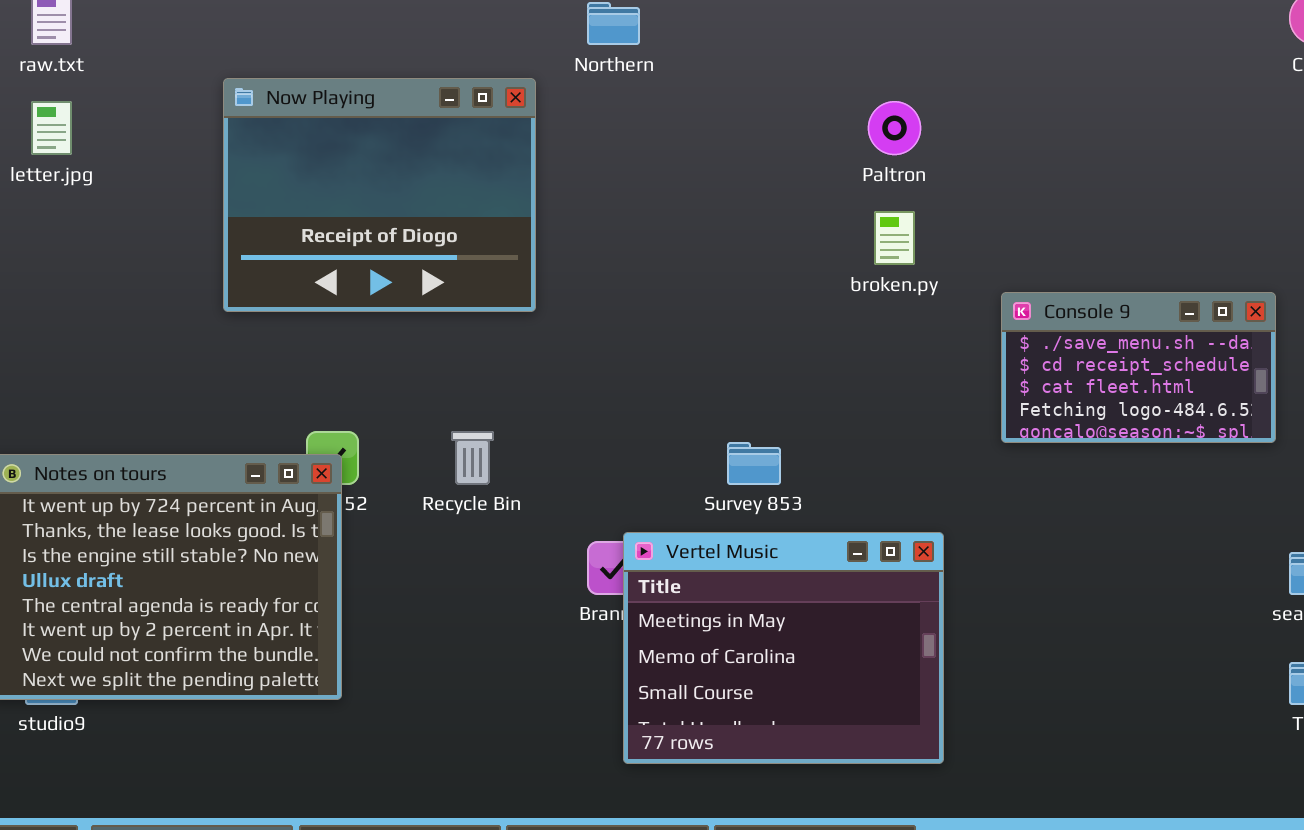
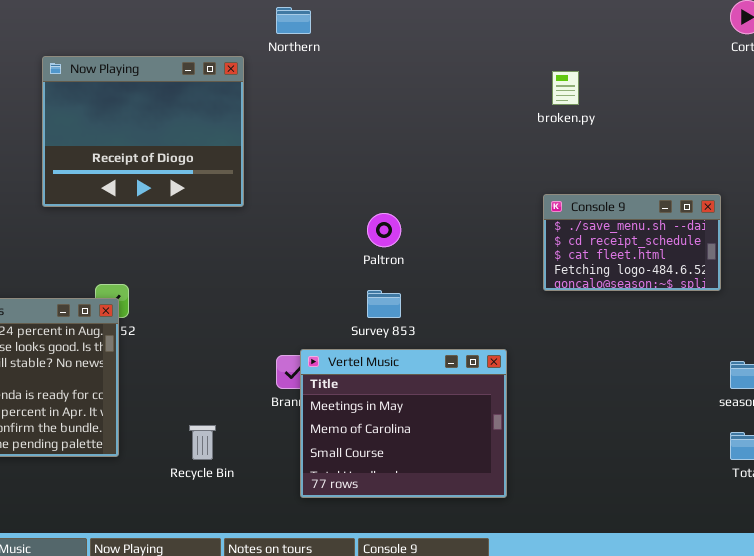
Paltron: [868,101,921,155] -> [367,213,401,247], moved
broken.py: [874,211,915,265] -> [552,71,579,105], moved
Recycle Bin: [451,431,494,485] -> [189,425,216,460], moved

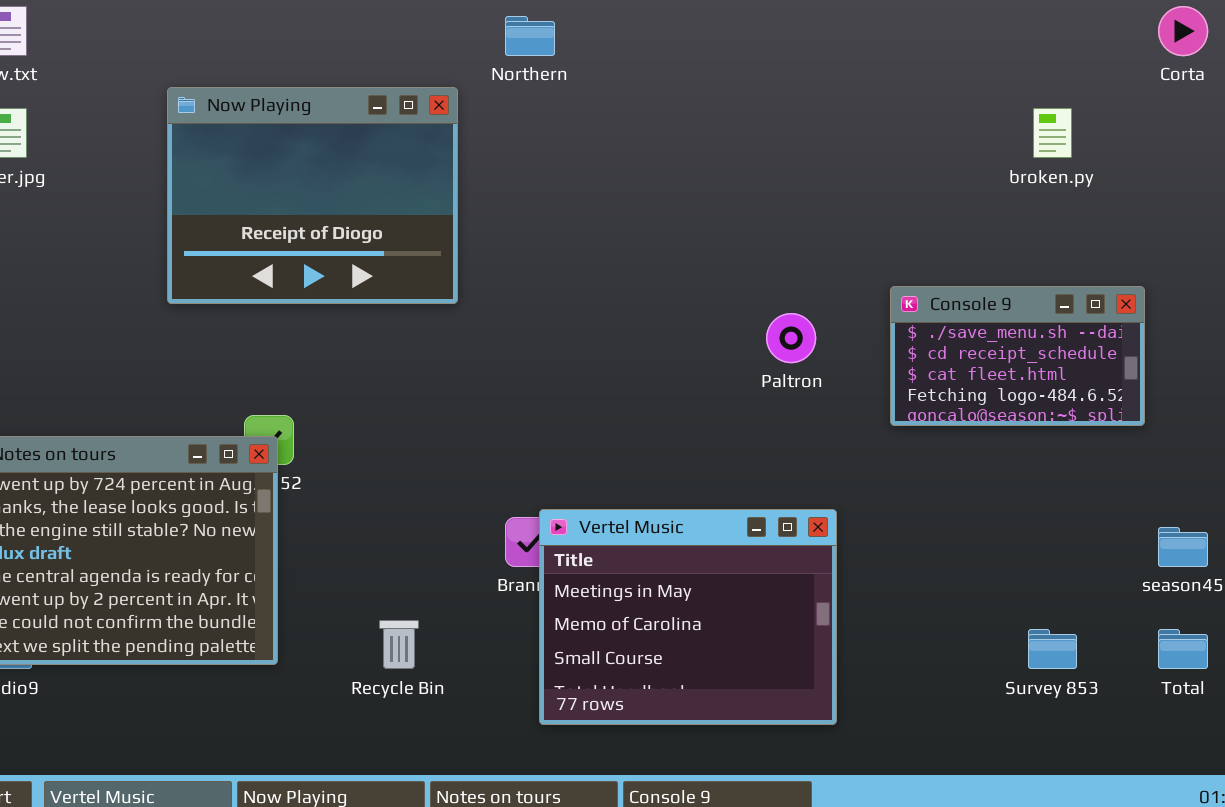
broken.py: [552,71,579,105] -> [1033,108,1072,158], moved
Paltron: [367,213,401,247] -> [766,313,816,363], moved
Survey 853: [367,290,401,318] -> [1028,629,1077,669], moved

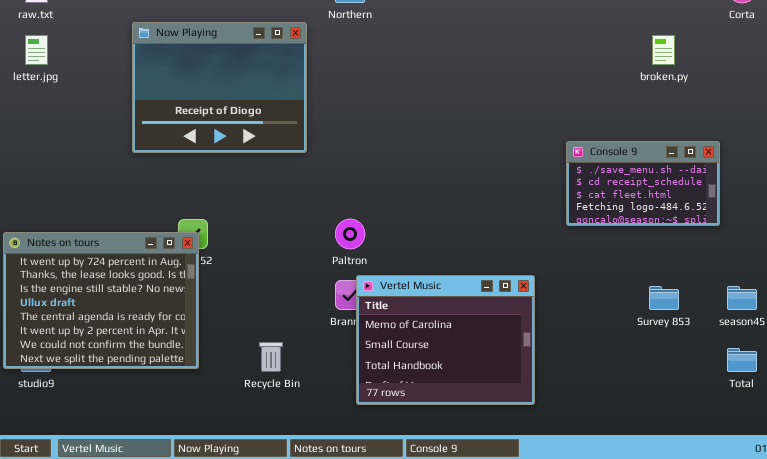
Paltron: [766,313,816,363] -> [335,219,365,249], moved
Vertel Music: [539,509,837,725] -> [356,275,535,405], scrolled down 1 row
Survey 853: [1028,629,1077,669] -> [649,286,679,310], moved

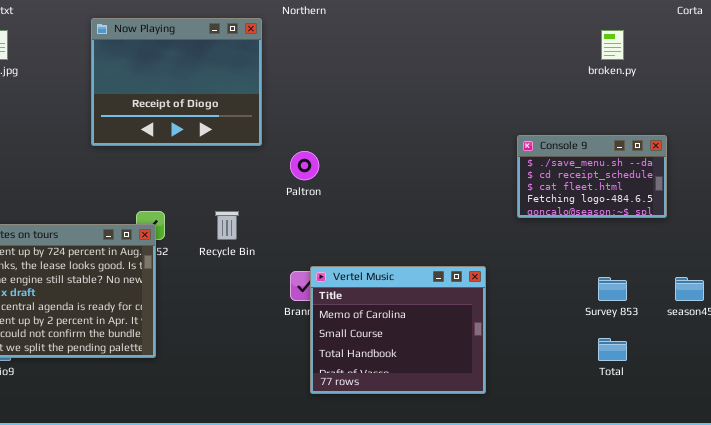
Paltron: [335,219,365,249] -> [290,151,319,180], moved
Recycle Bin: [259,342,283,372] -> [215,211,239,240], moved
Total: [727,348,757,372] -> [598,338,627,361], moved

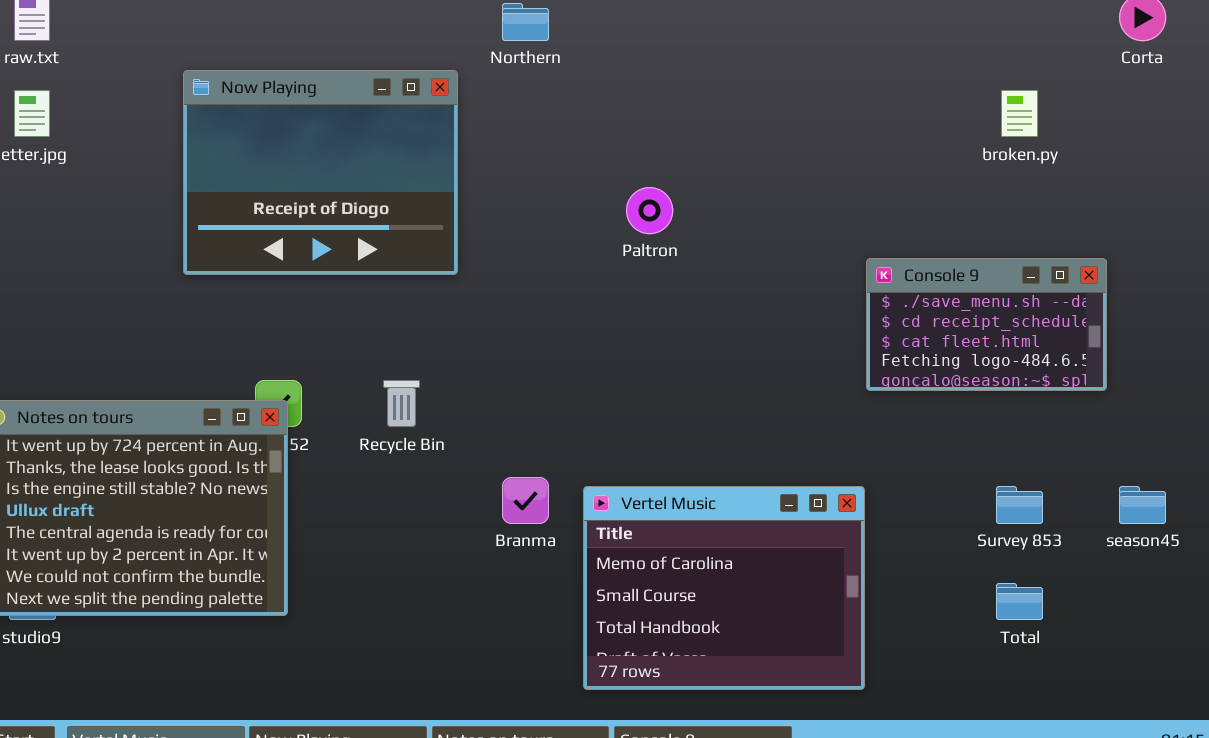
Paltron: [290,151,319,180] -> [626,187,673,234], moved
Vertel Music: [310,266,486,394] -> [583,486,865,690], moved

